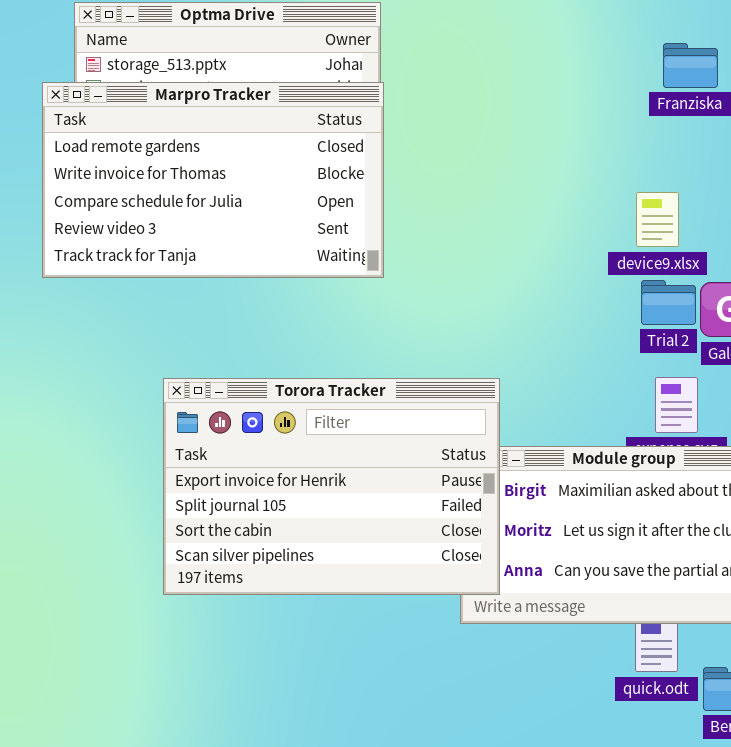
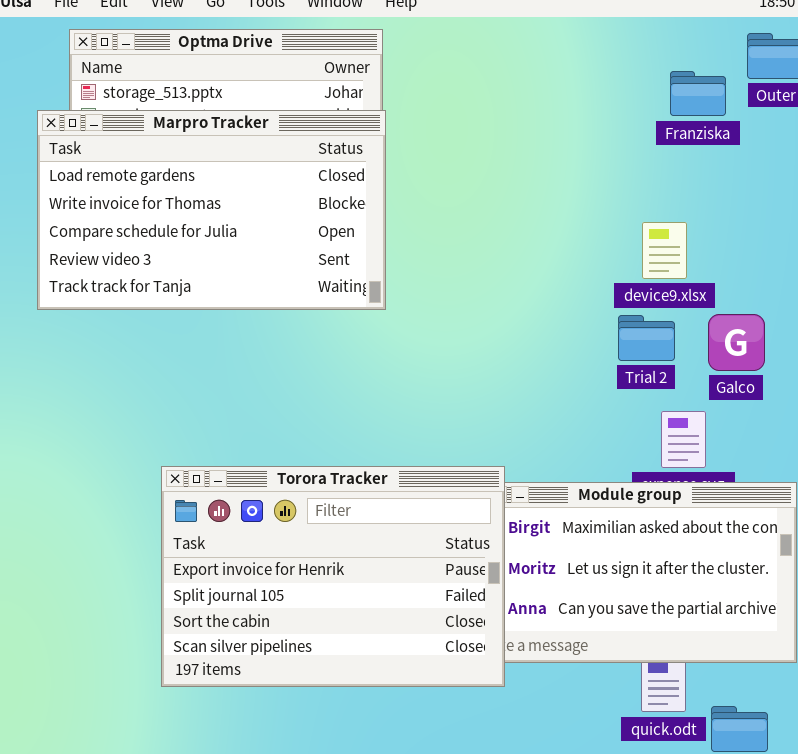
Trial 2: [641,280,696,325] -> [618,315,675,361], moved
Torora Tracker: [163,378,500,595] -> [161,466,505,687], moved

